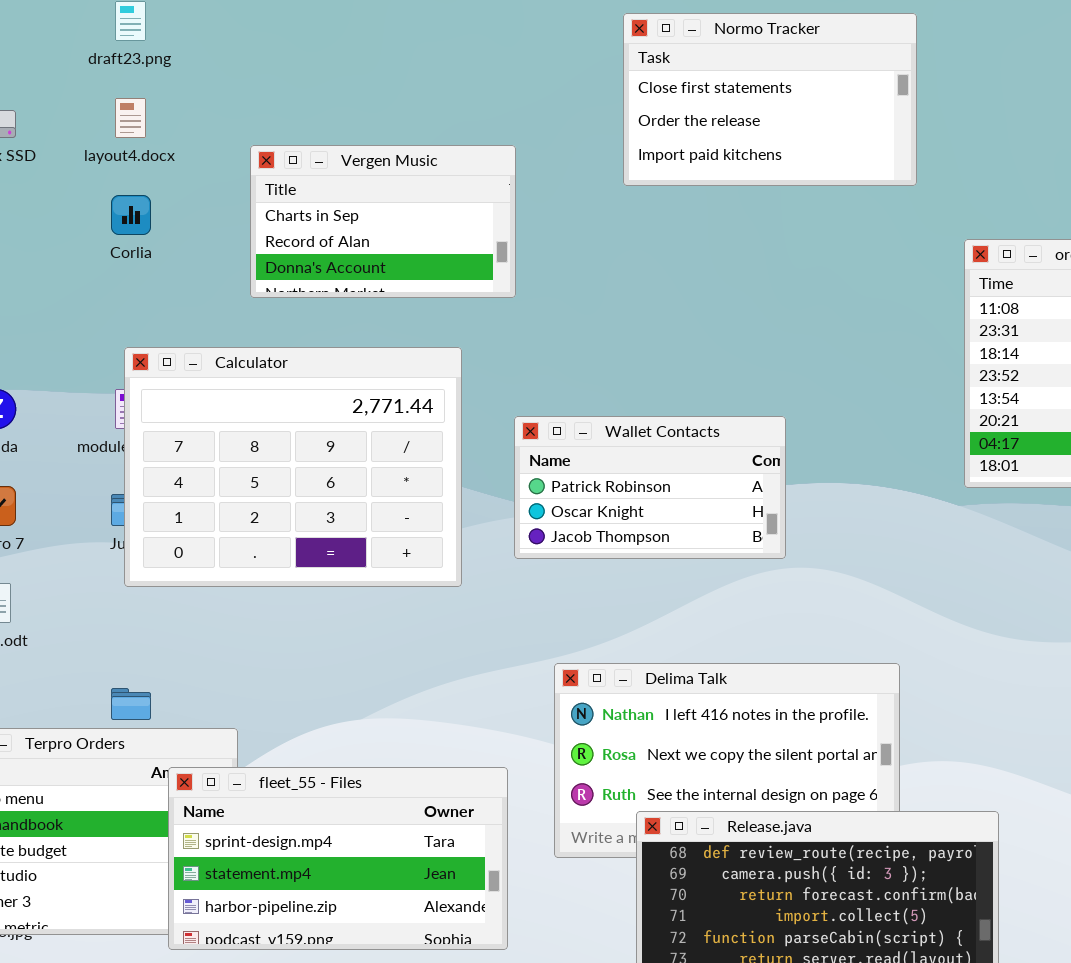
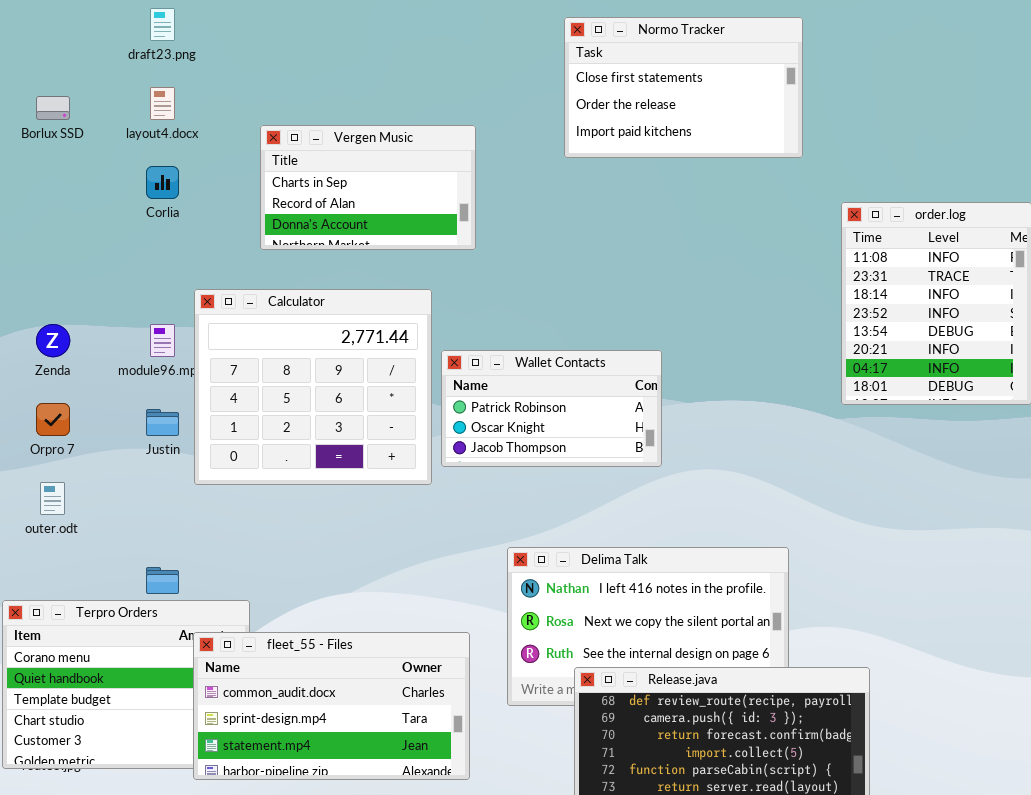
Calculator: [124,347,462,587] -> [194,289,432,485], resized
Wallet Contacts: [514,416,786,559] -> [441,350,662,467], moved
fleet_55 - Files: [168,767,508,950] -> [193,632,470,780], scrolled up 1 row

